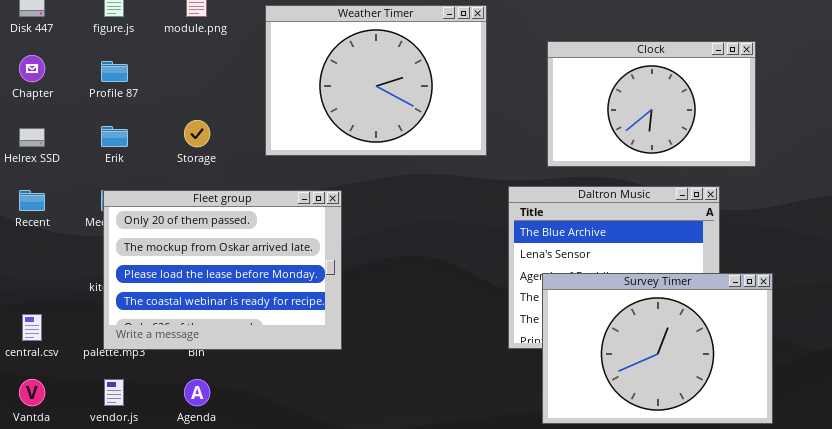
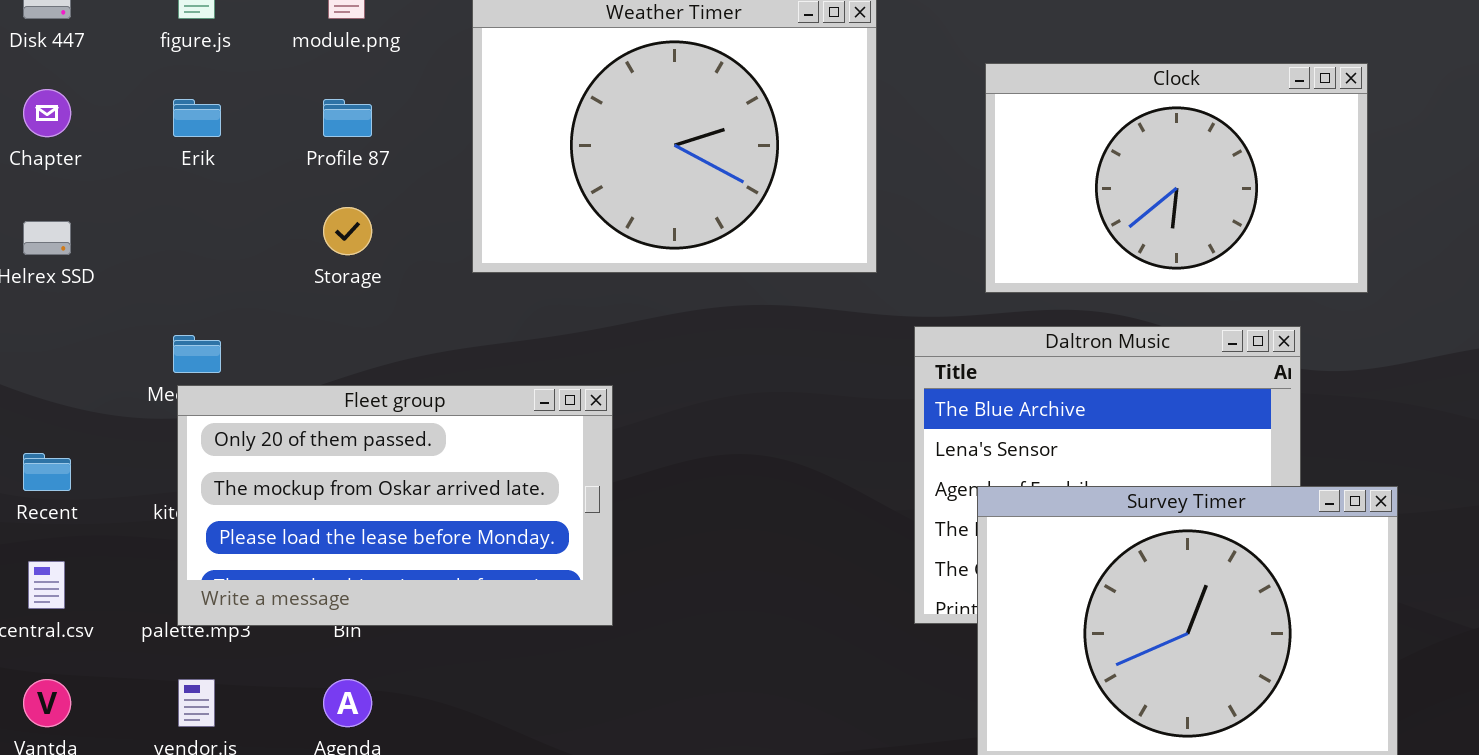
Profile 87: [101,61,128,82] -> [323,99,372,137], moved
Erik: [101,126,128,147] -> [173,99,221,137], moved
Recent: [19,190,45,211] -> [23,453,71,491], moved
Fleet group: [103,190,342,350] -> [177,385,613,626], resized

